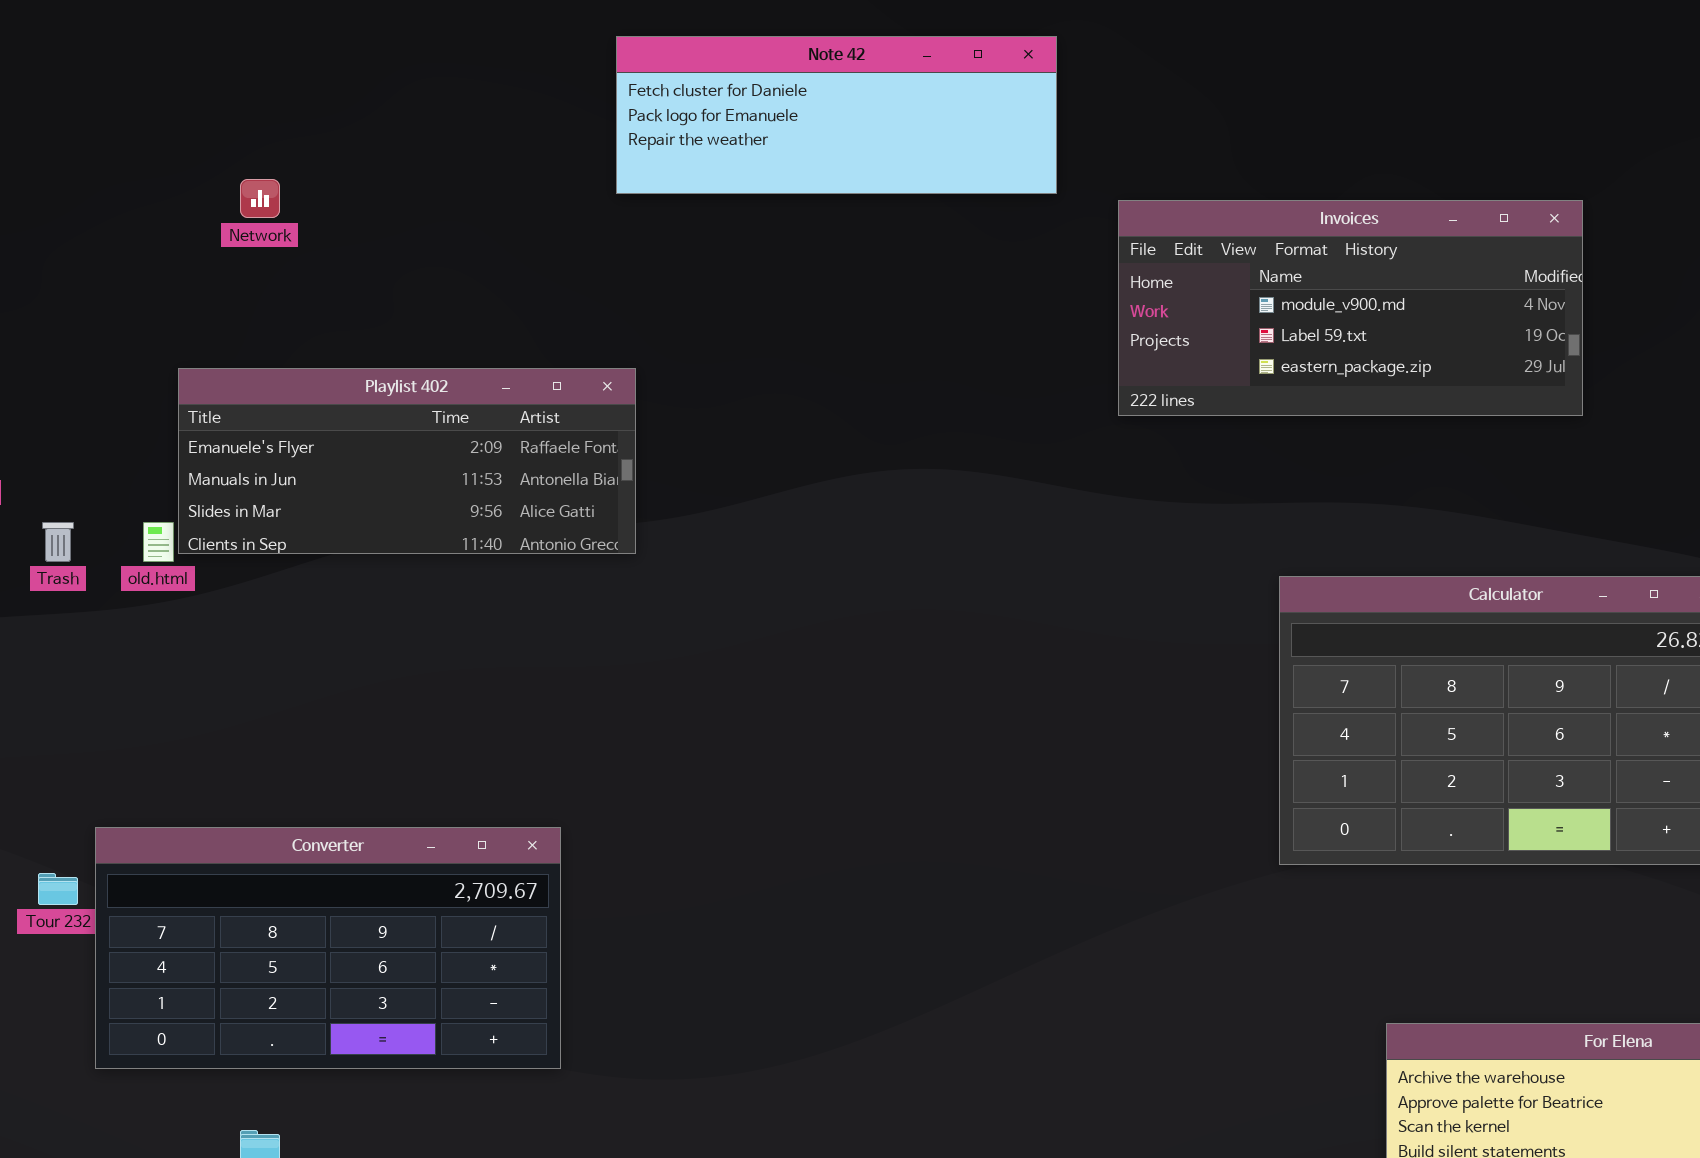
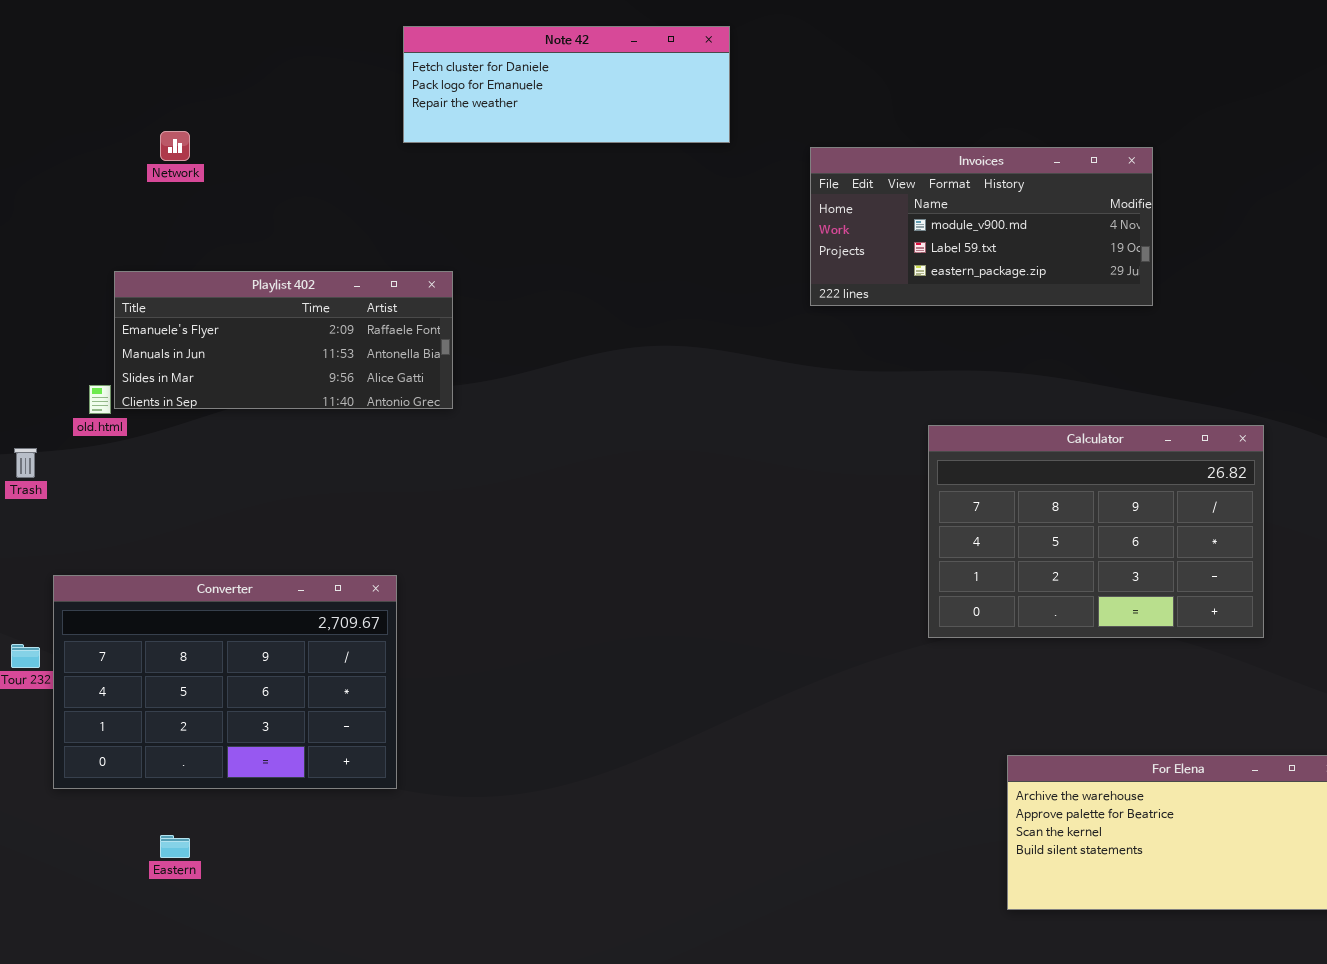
Note 42: [616,36,1057,194] -> [403,26,730,143], moved
Trash: [42,522,74,562] -> [14,448,37,478], moved
Converter: [95,827,561,1069] -> [53,575,397,789], resized

